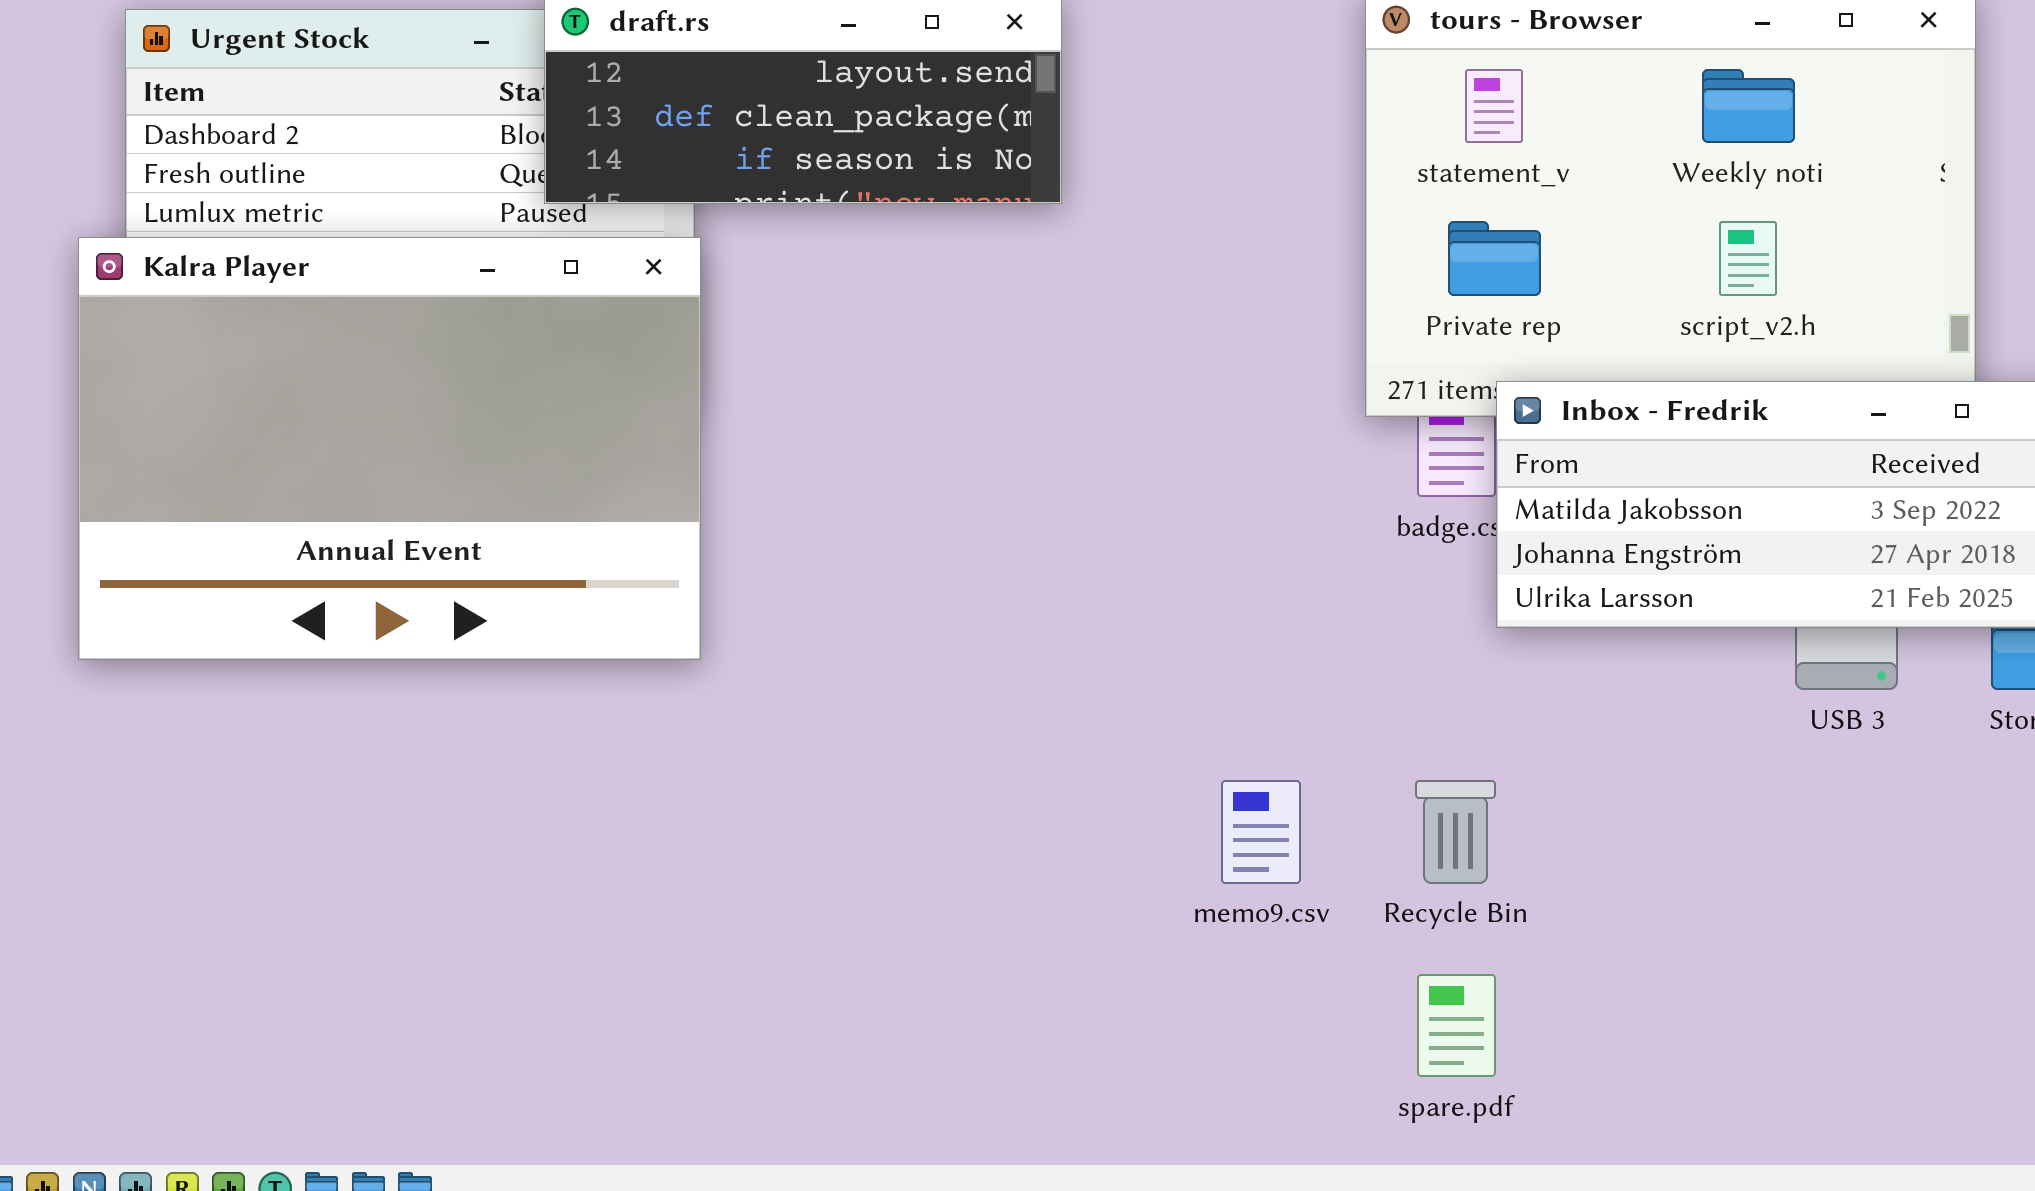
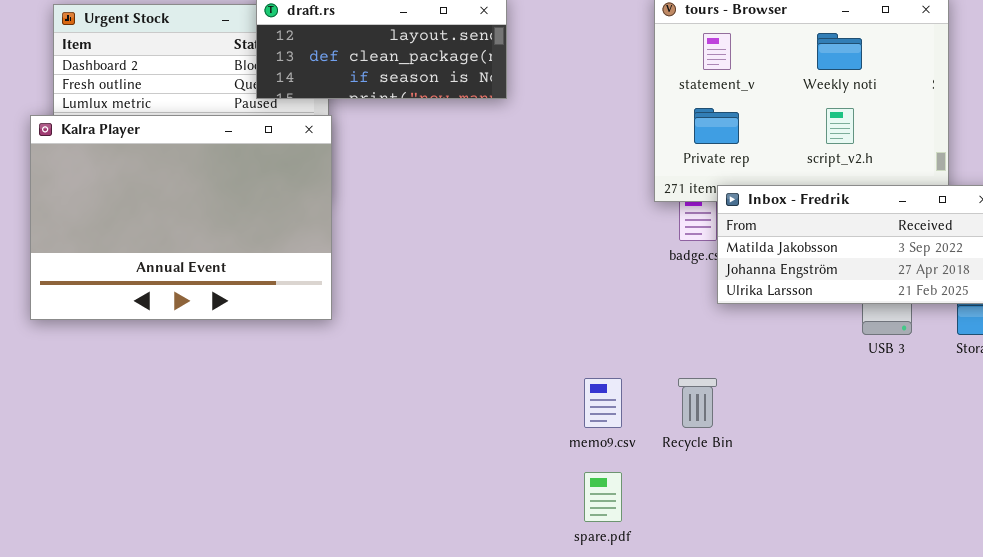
spare.pdf: [1417,974,1496,1077] -> [584,472,622,522], moved

